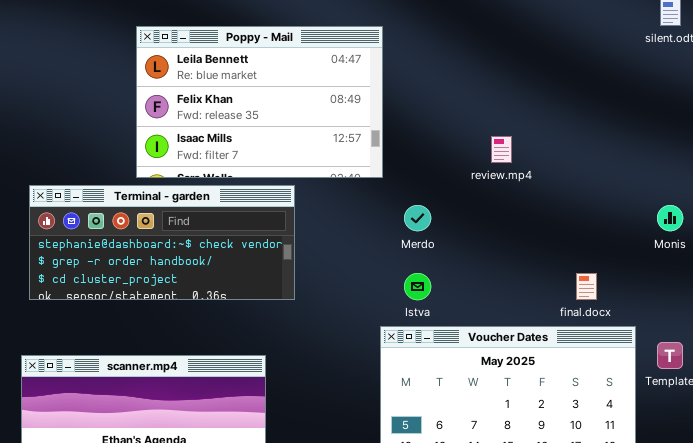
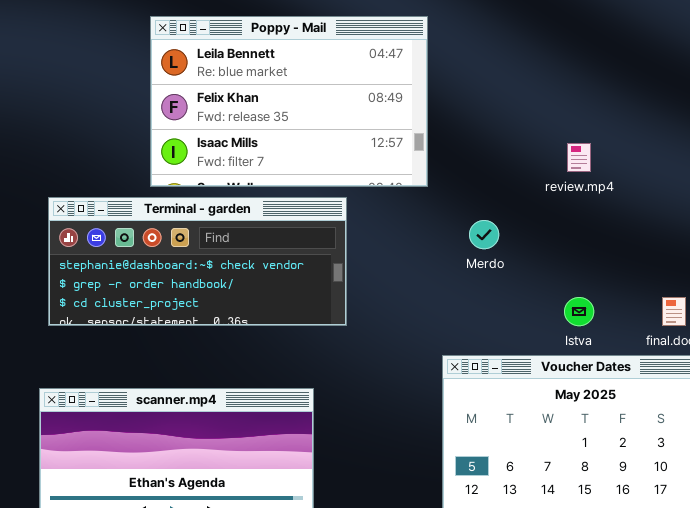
Poppy - Mail: [136,26,383,178] -> [150,16,428,187], moved
Istva: [404,273,431,300] -> [564,297,594,326], moved

